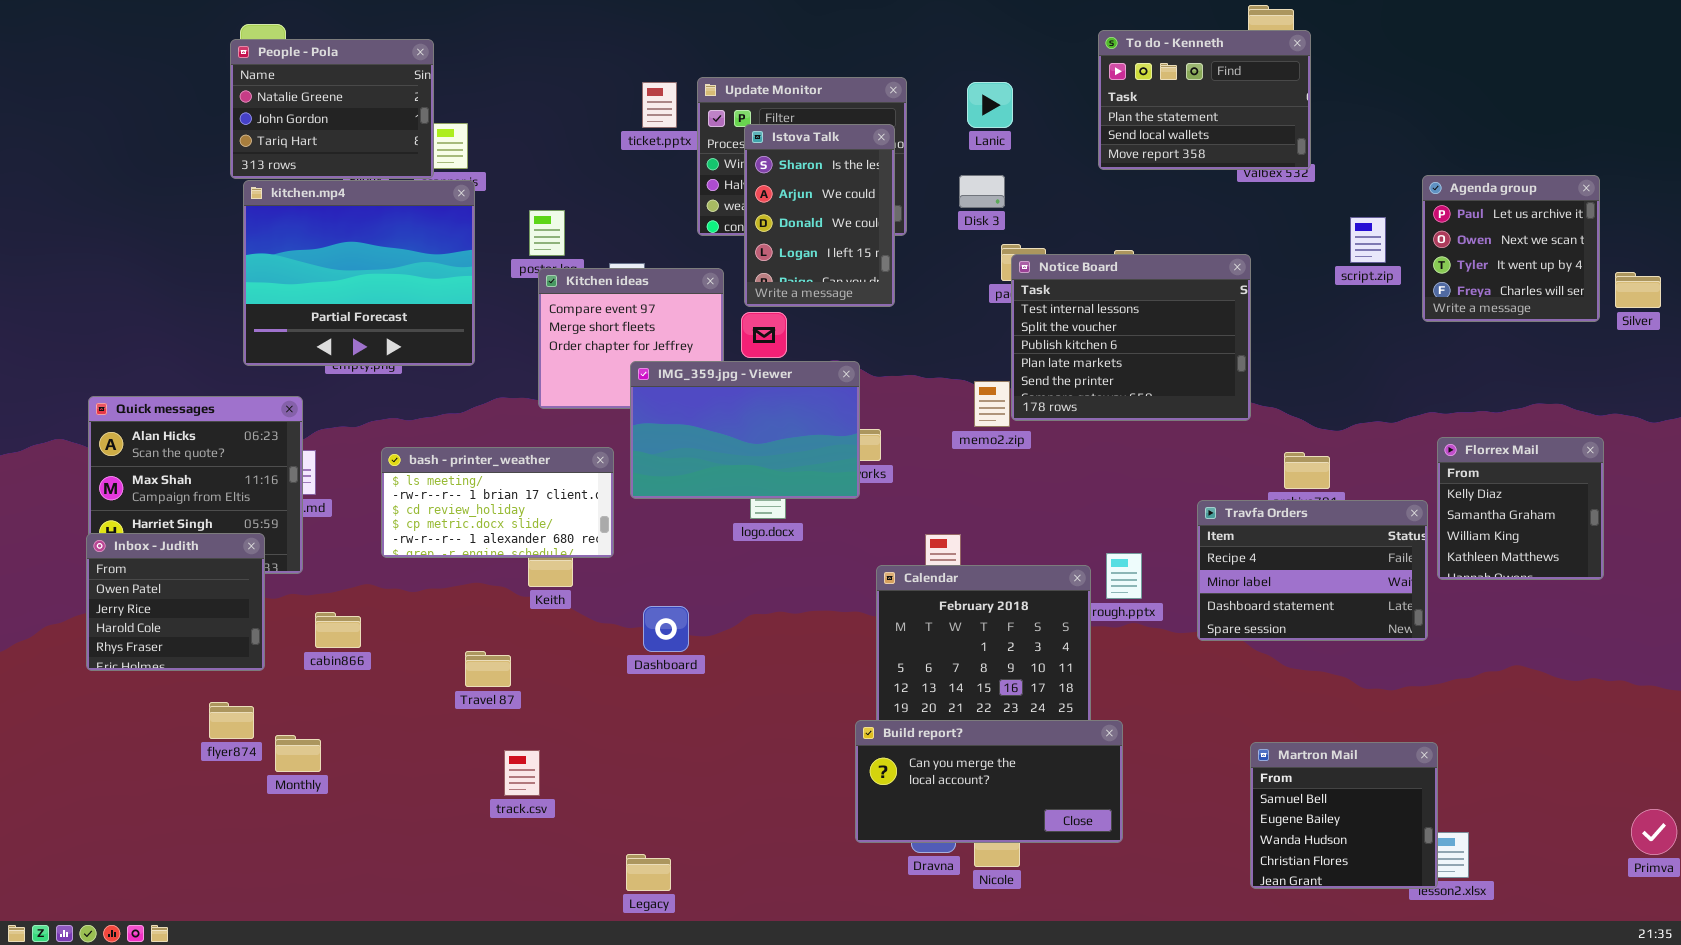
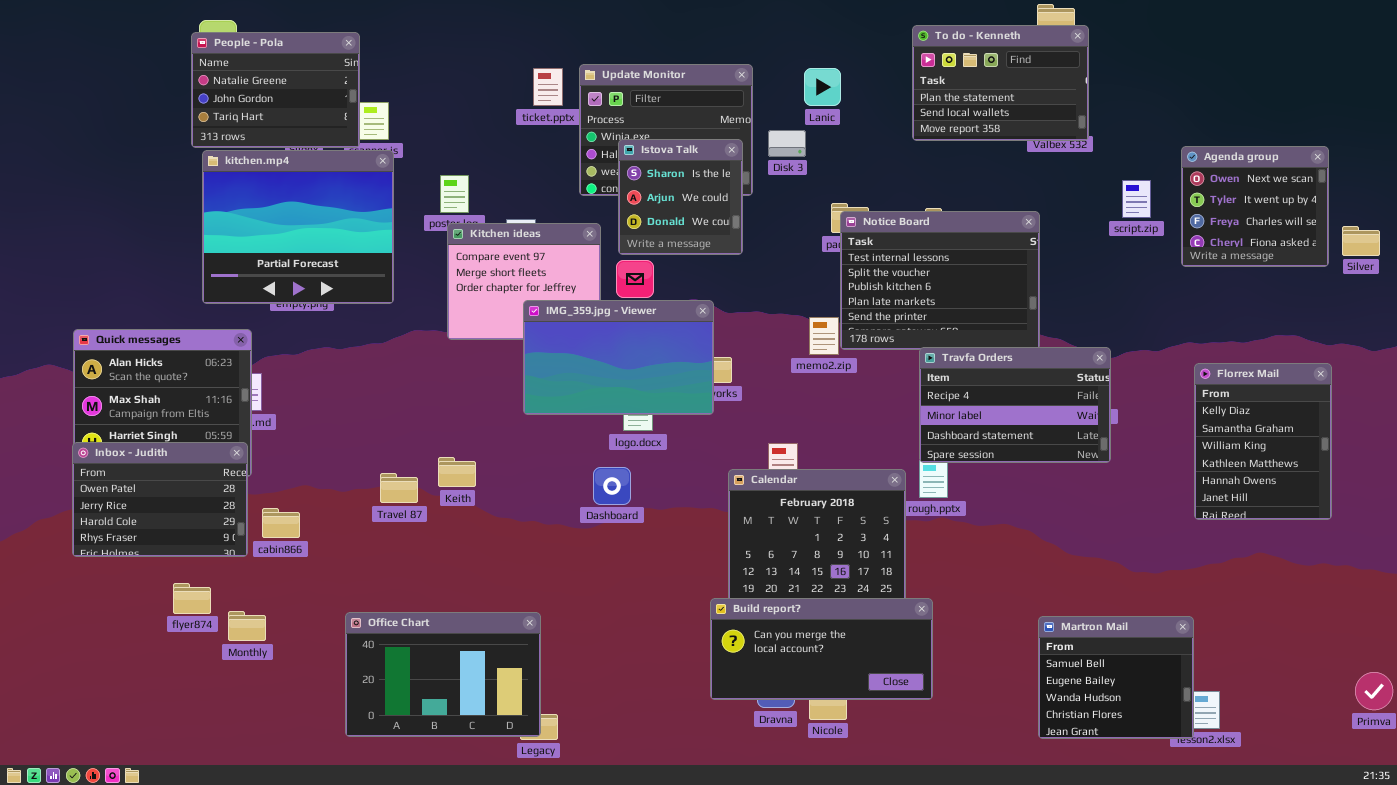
Istova Talk: [744,124,895,307] -> [618,139,743,255], resized
Disk 3: [959,175,1005,208] -> [768,130,806,157], moved
Agenda group: [1422,175,1600,322] -> [1181,146,1329,267], scrolled down 1 row
Florrex Mail: [1437,437,1604,580] -> [1194,363,1332,520], resized
bash - printer_weather: [381,447,614,558] -> none, closed
Travfa Orders: [1197,500,1428,641] -> [919,347,1111,463], moved
Inbox - Judith: [86,533,265,671] -> [72,442,248,557], resized
Dashboard: [643,606,689,652] -> [593,467,631,505], moved
Travel 87: [465,651,511,687] -> [380,473,418,503], moved
Office Chart: none -> [345,612,541,737], opened

